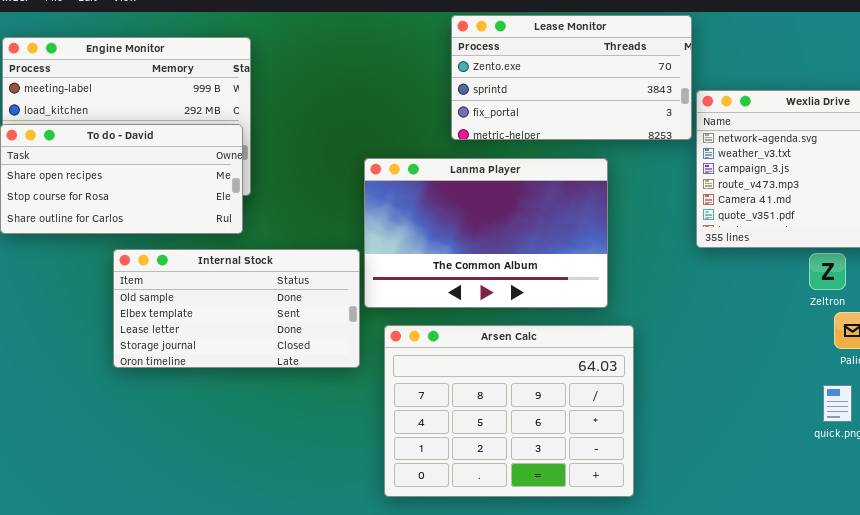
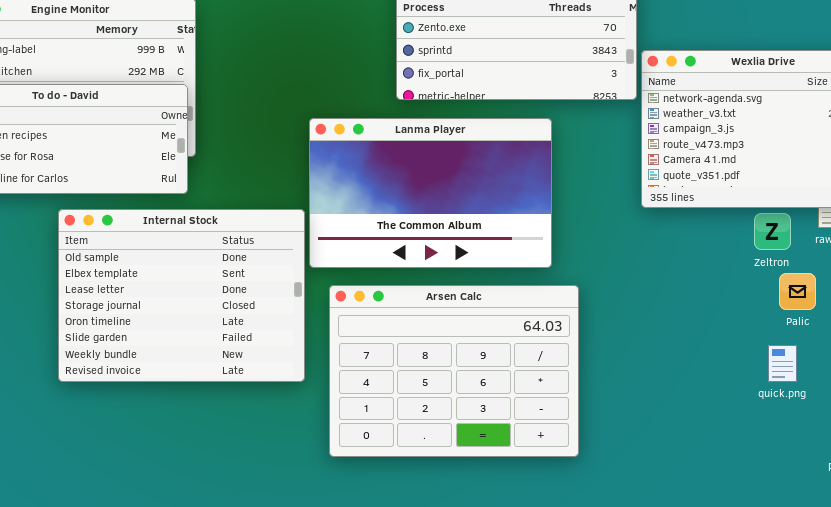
Internal Stock: [113,249,360,368] -> [58,209,305,382], resized

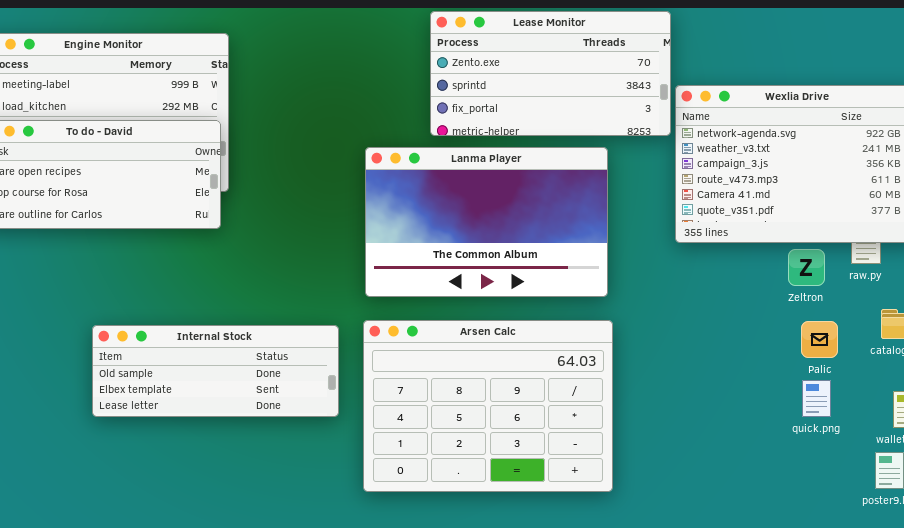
Lanma Player: [309,118,552,268] -> [365,147,608,297], moved
Internal Stock: [58,209,305,382] -> [92,325,339,417], resized
Palic: [779,273,816,310] -> [801,321,838,358], moved

